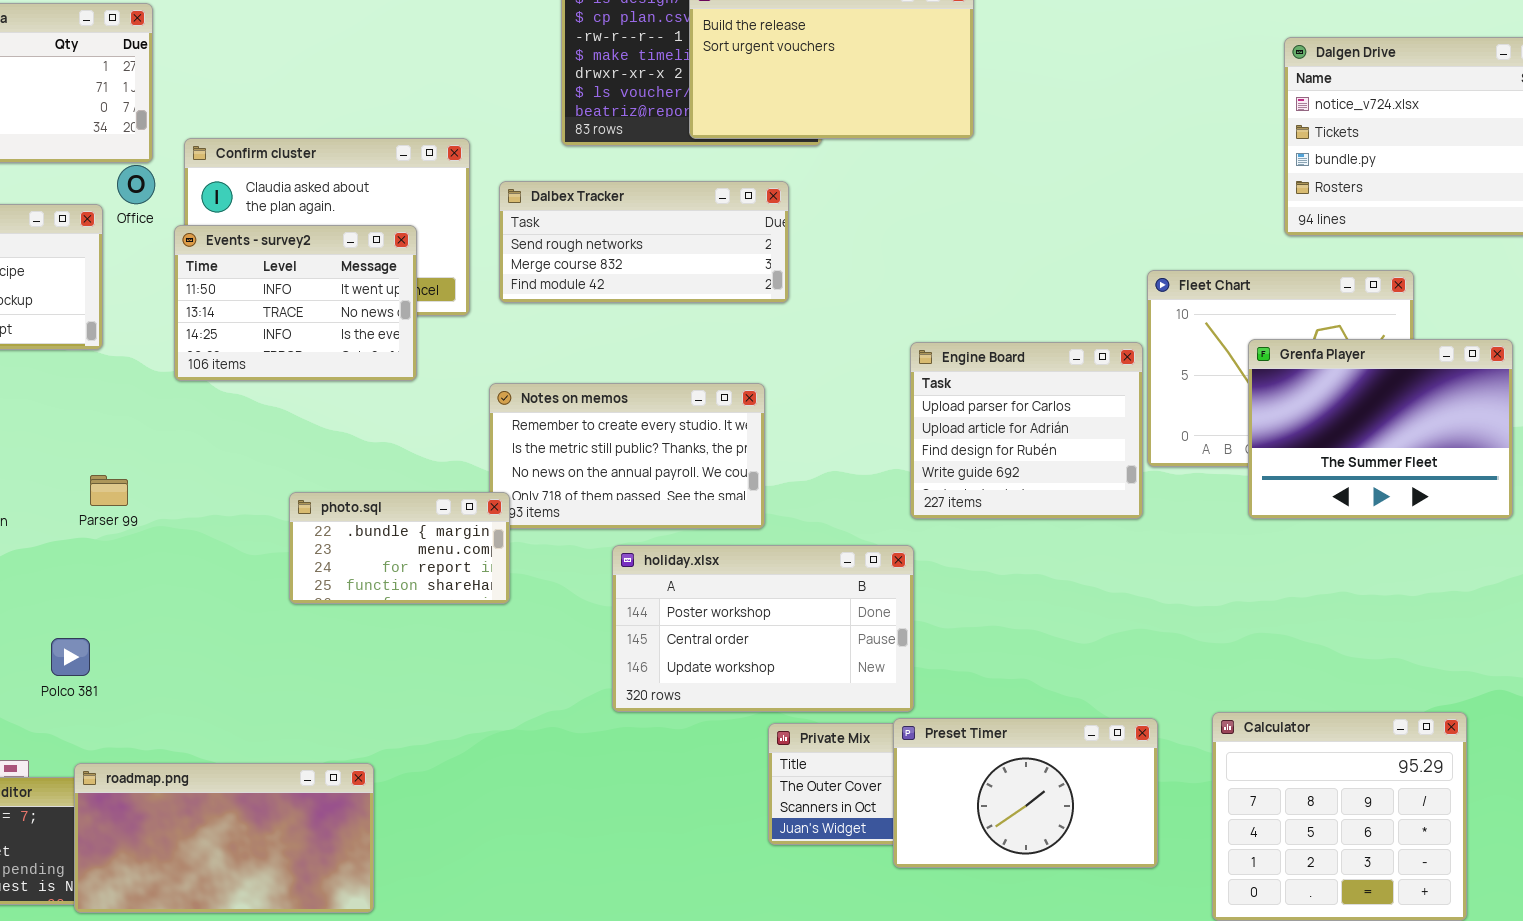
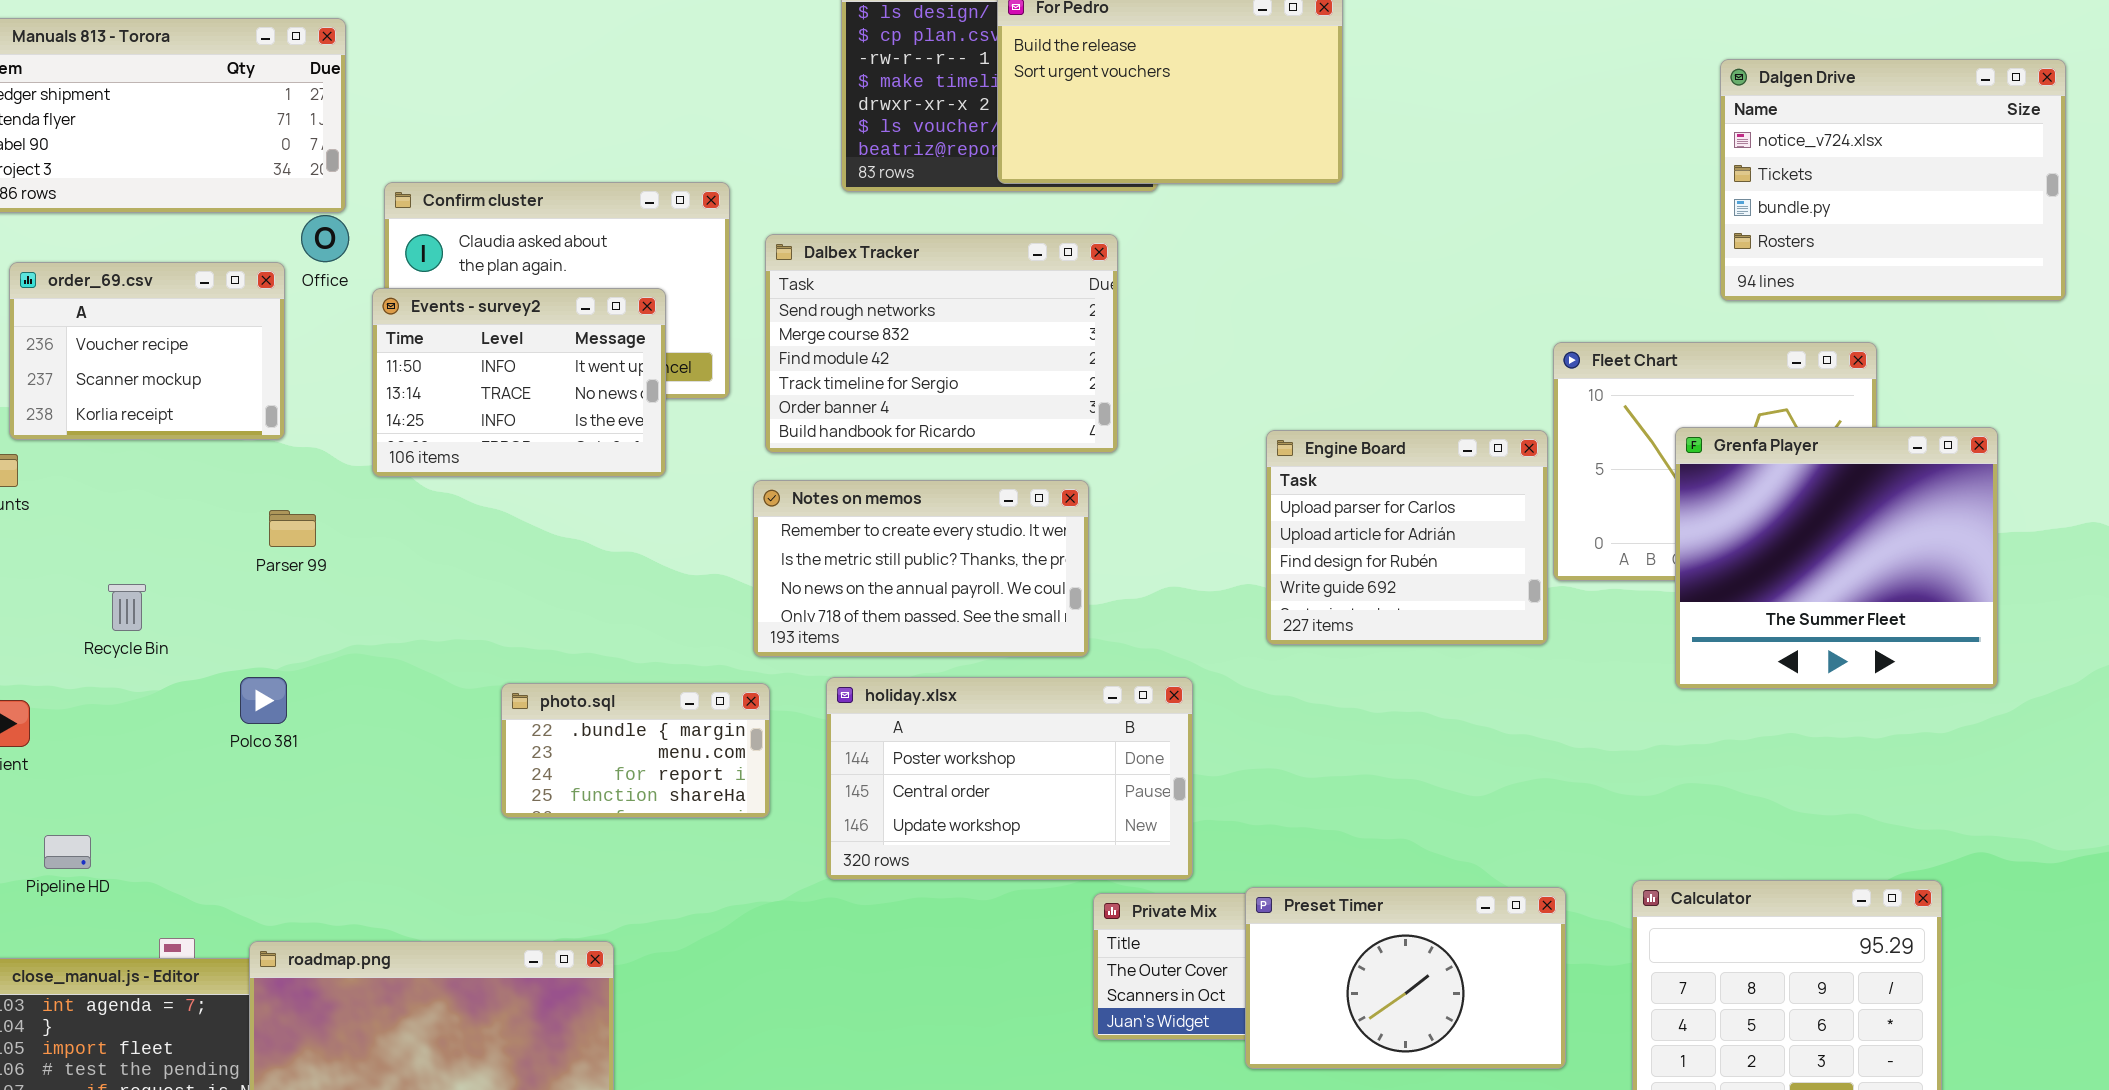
Dalbex Tracker: [499,181,789,303] -> [765,234,1118,453], resized
Grenfa Player: [1248,339,1513,519] -> [1675,427,1998,689], resized
Parser 99: [90,475,128,506] -> [269,510,316,547], moved
photo.sql: [289,492,510,604] -> [501,683,770,818], moved
holiday.xlsx: [612,545,914,712] -> [826,677,1193,880], moved
Polco 381: [51,638,90,676] -> [240,677,287,724], moved

